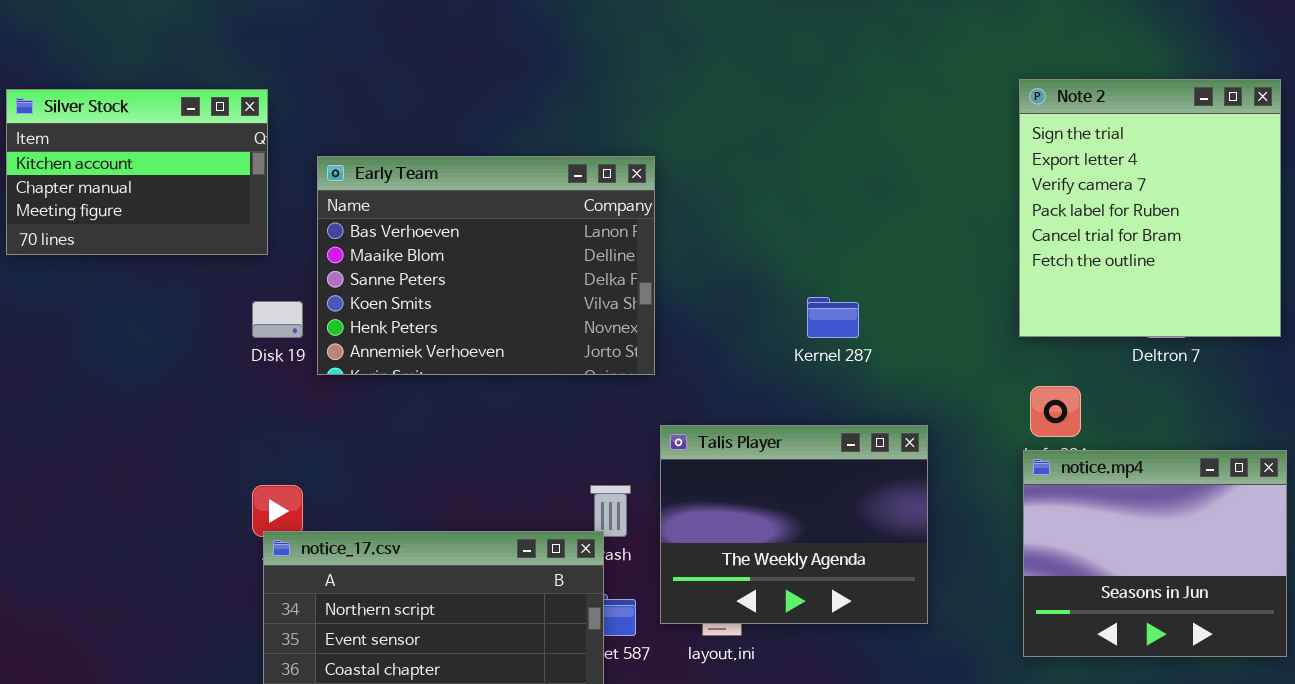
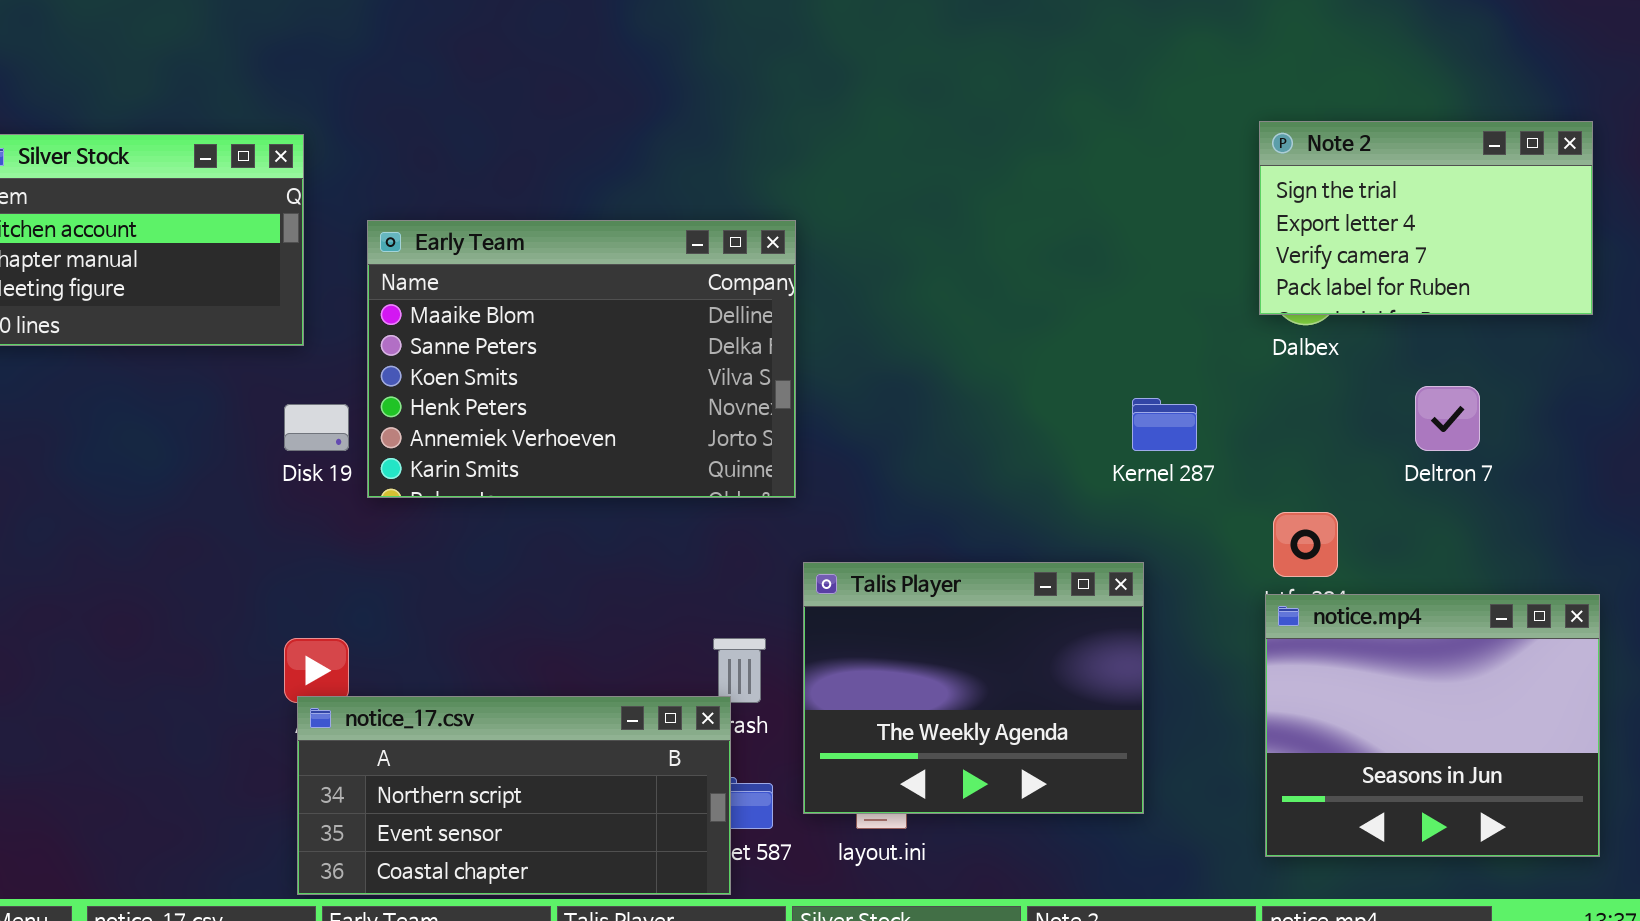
Note 2: [1019,79,1281,337] -> [1259,121,1593,315], resized
Early Team: [317,156,655,375] -> [367,220,796,498], scrolled down 1 row
Kernel 287: [807,297,859,338] -> [1132,398,1197,451], moved

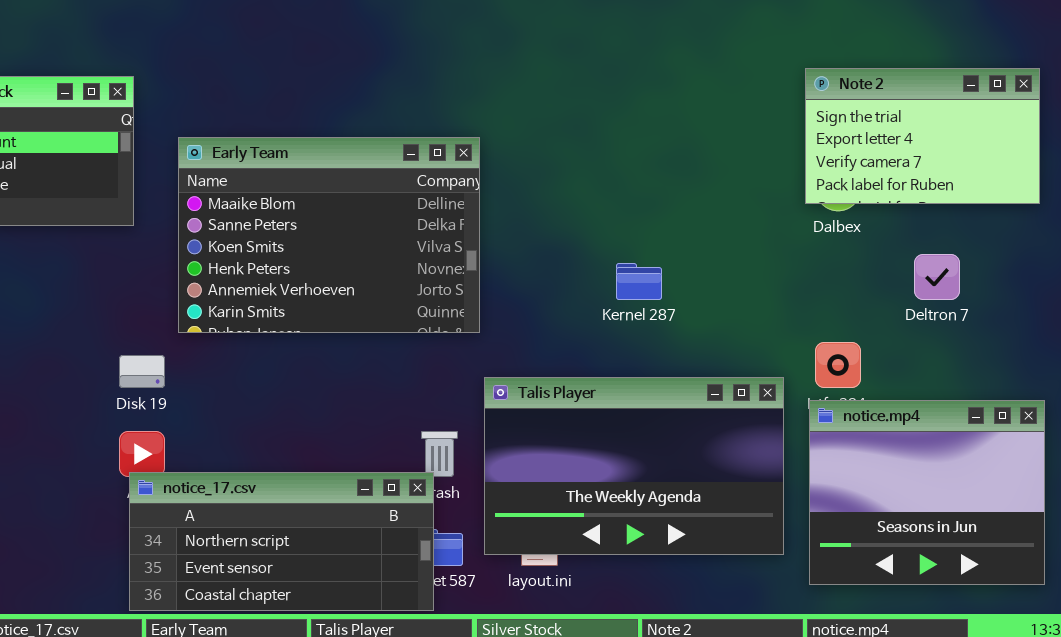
Kernel 287: [1132,398,1197,451] -> [616,263,662,300], moved
Disk 19: [284,404,349,451] -> [119,355,165,388], moved
Talis Player: [803,562,1144,814] -> [484,377,784,555], resized

